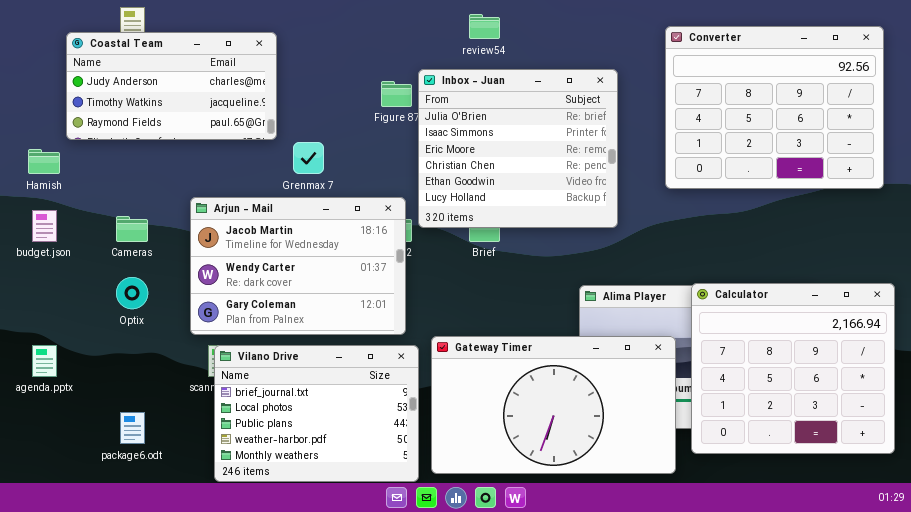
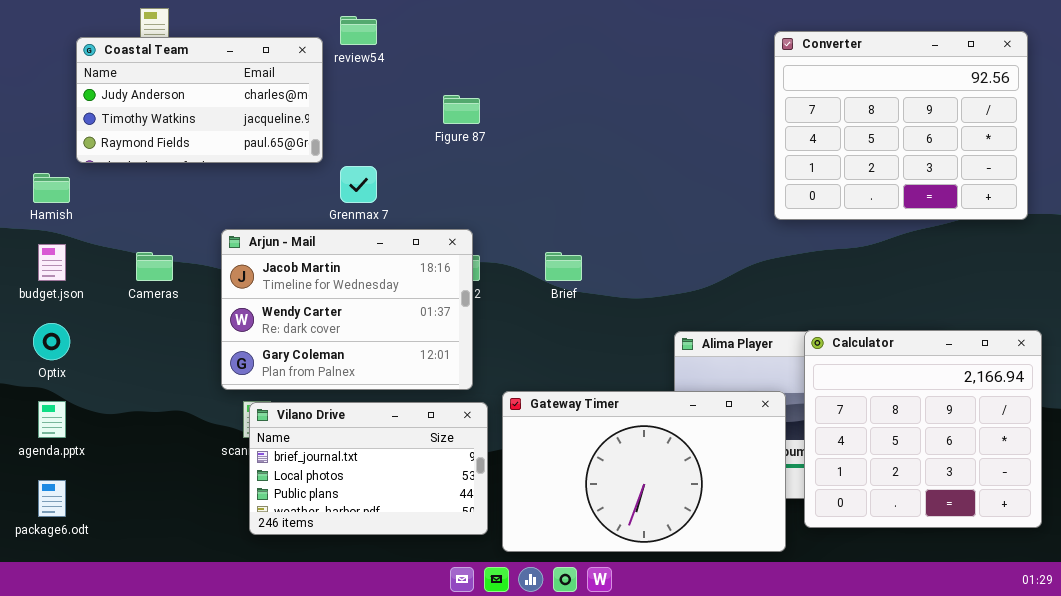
review54: [469,14,500,39] -> [340,16,377,45], moved
Inbox - Juan: [418,69,618,228] -> none, closed
Optix: [116,277,148,309] -> [33,323,70,360], moved
Vilano Drive: [214,345,419,482] -> [249,402,488,535], resized
package6.odt: [120,412,145,444] -> [38,480,66,517], moved

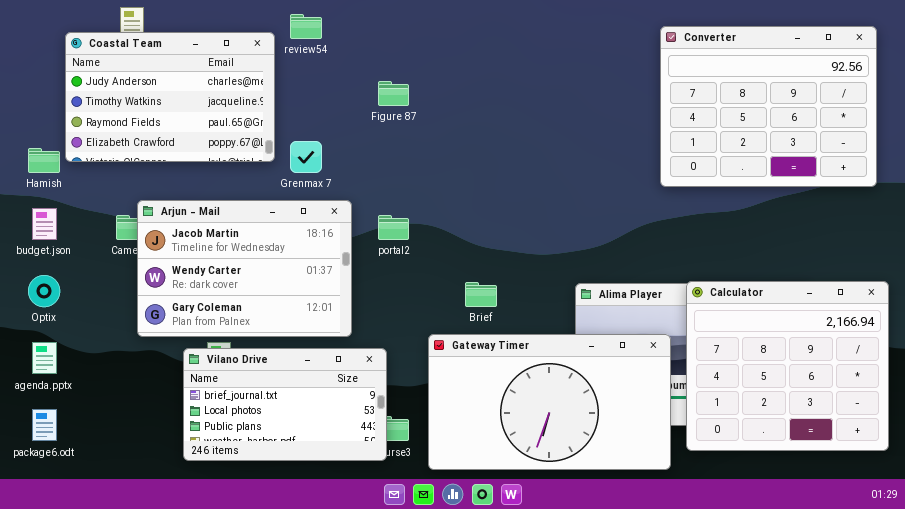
Coastal Team: [76,37,323,163] -> [65,32,275,162], resized
Arjun - Mail: [221,229,473,390] -> [137,200,352,337], moved
Brief: [545,252,582,281] -> [465,282,497,307], moved
Vilano Drive: [249,402,488,535] -> [183,348,387,461], moved

